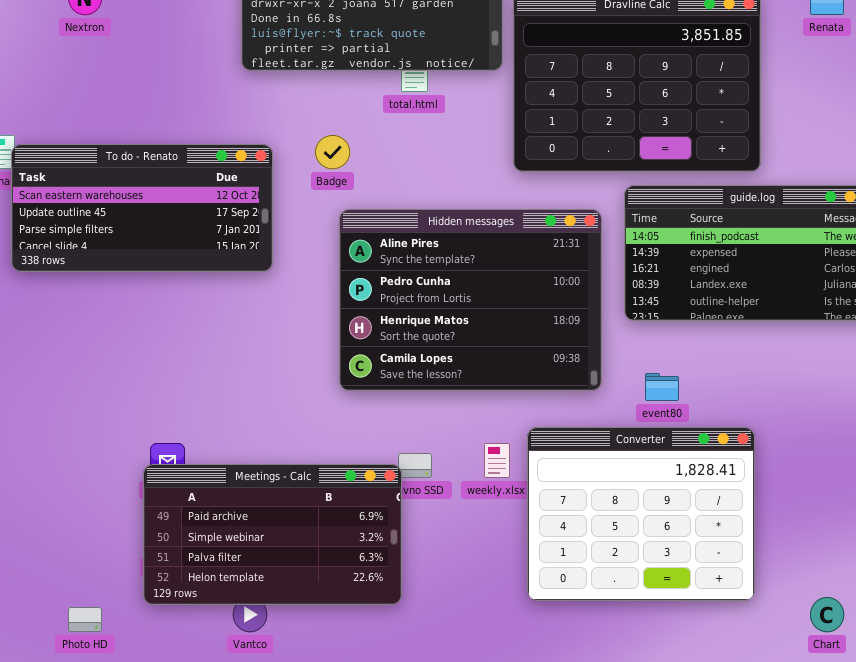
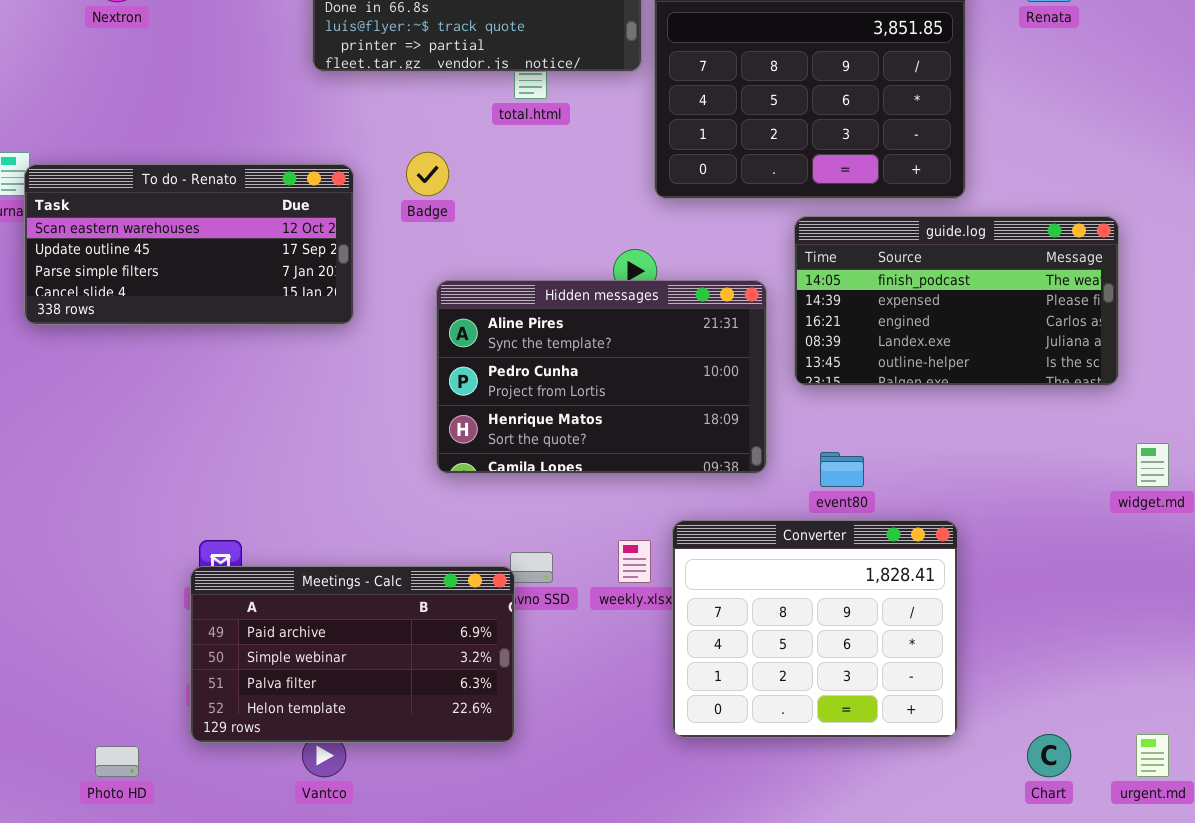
Hidden messages: [339,209,602,391] -> [436,280,767,474], resized

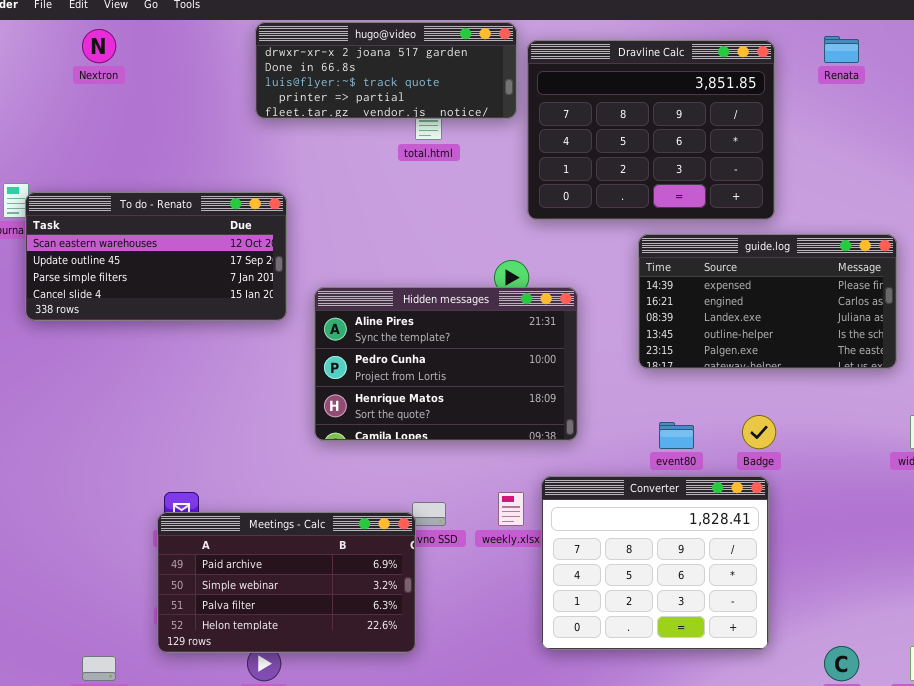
Badge: [406,152,449,196] -> [742,415,776,449], moved
guide.log: [794,216,1119,386] -> [638,234,897,369], scrolled down 1 row
Hidden messages: [436,280,767,474] -> [314,287,578,441], moved

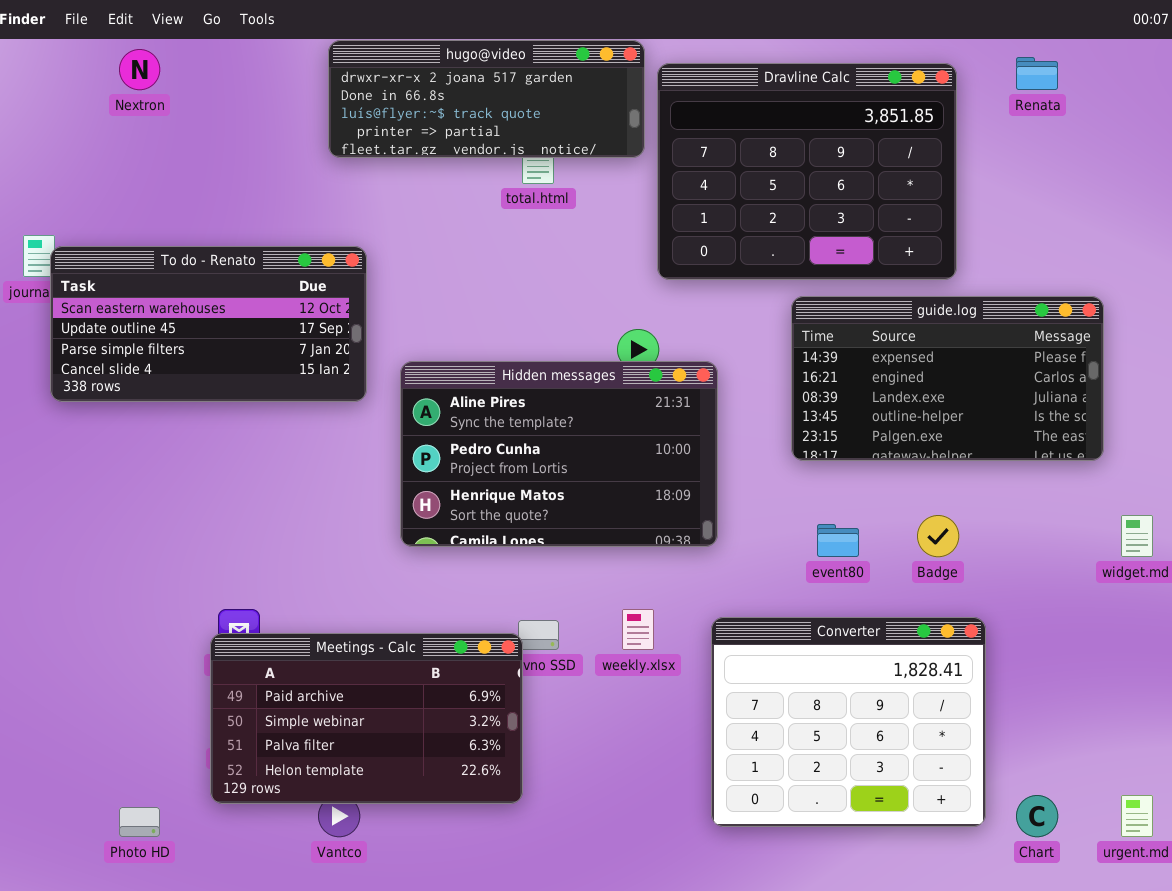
Converter: [541,476,769,650] -> [711,617,986,827], moved

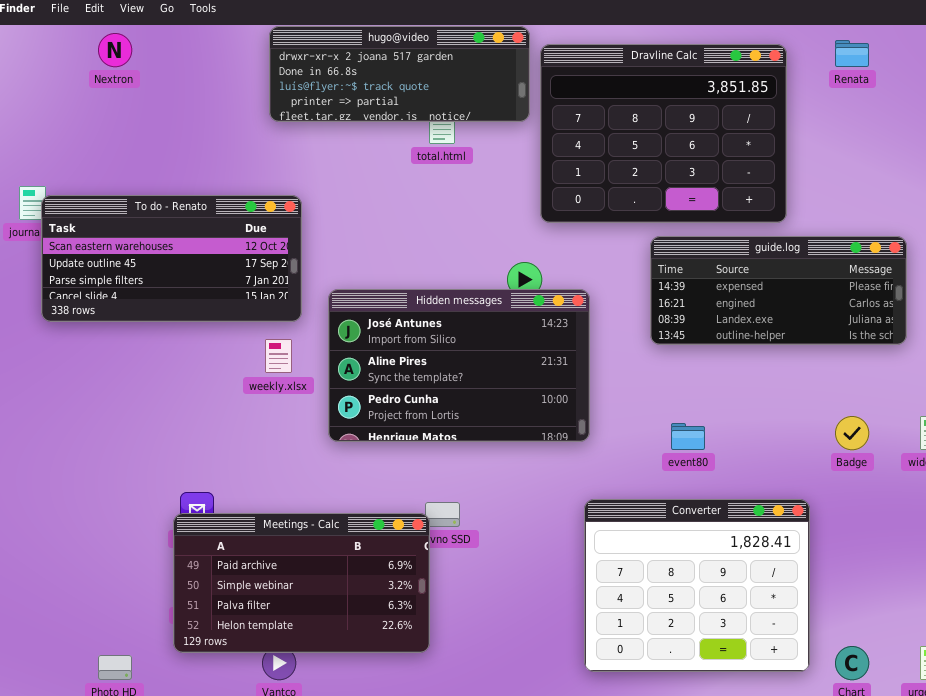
guide.log: [791,296,1104,461] -> [650,236,907,345], resized
Hidden messages: [400,361,718,547] -> [328,289,590,442], scrolled up 1 row
Badge: [917,515,959,557] -> [835,416,869,450], moved
weekly.xlsx: [622,609,654,650] -> [265,339,292,373], moved

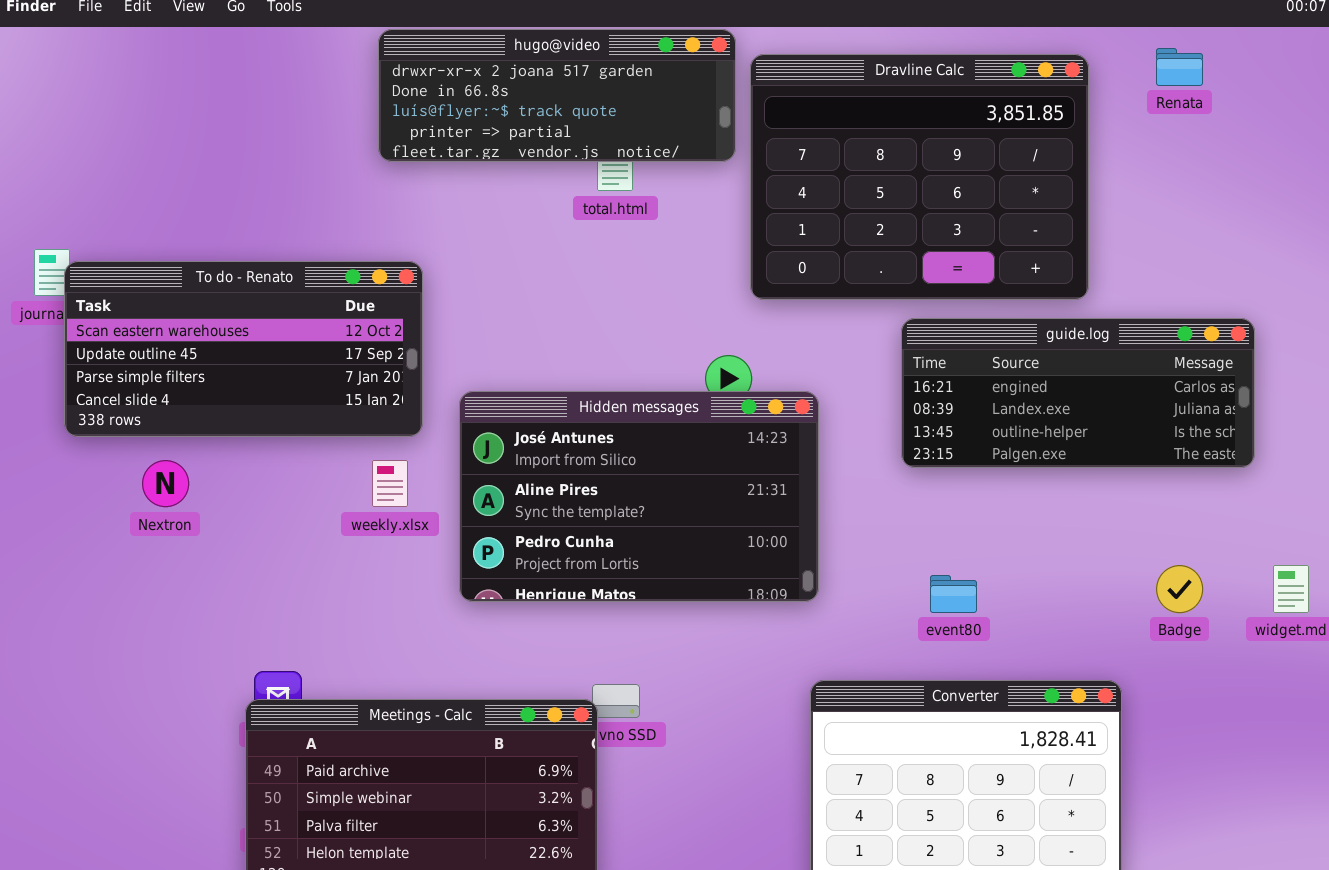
Nextron: [98,33,132,67] -> [142,460,189,507], moved
guide.log: [650,236,907,345] -> [901,318,1255,468], scrolled down 1 row

